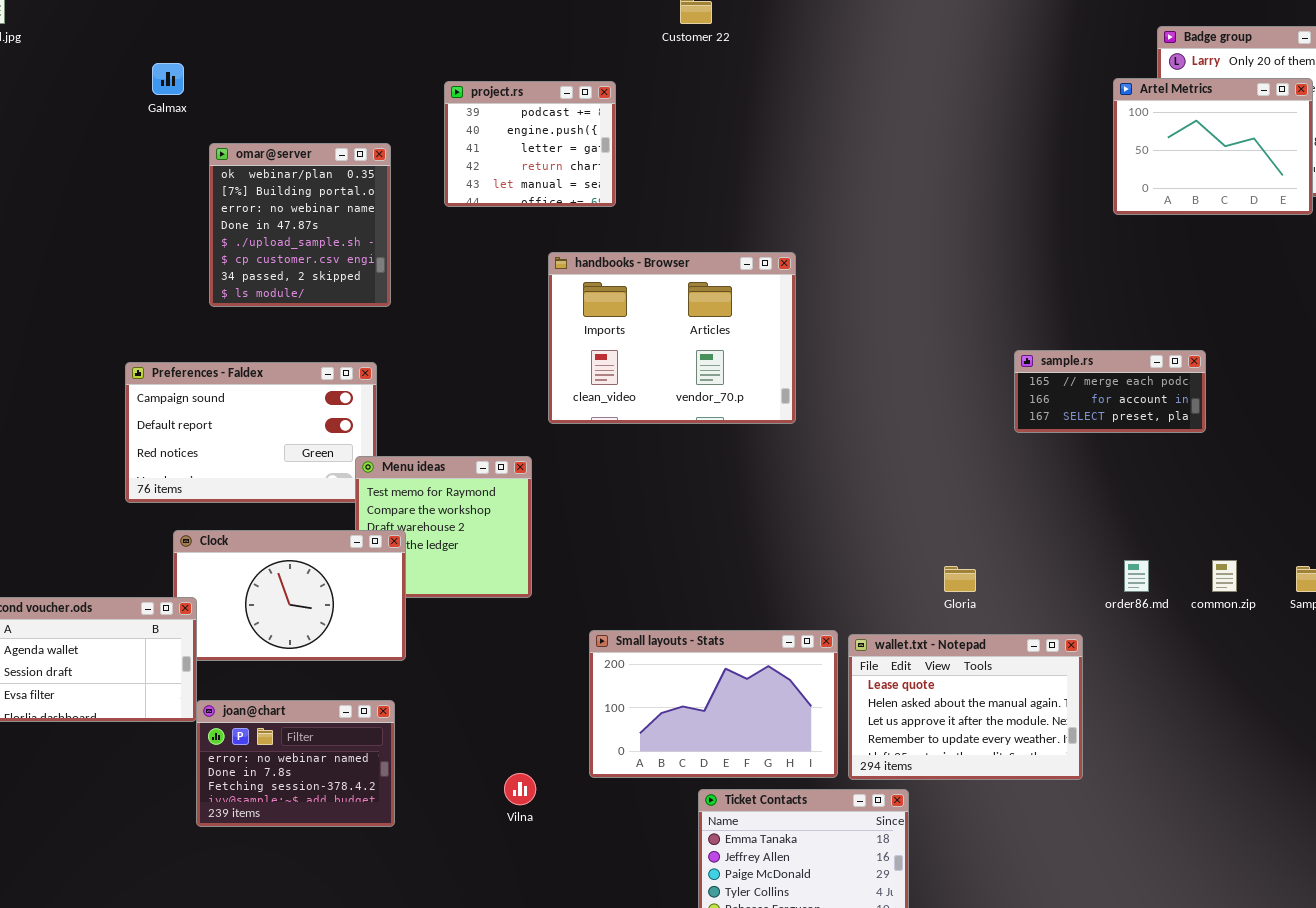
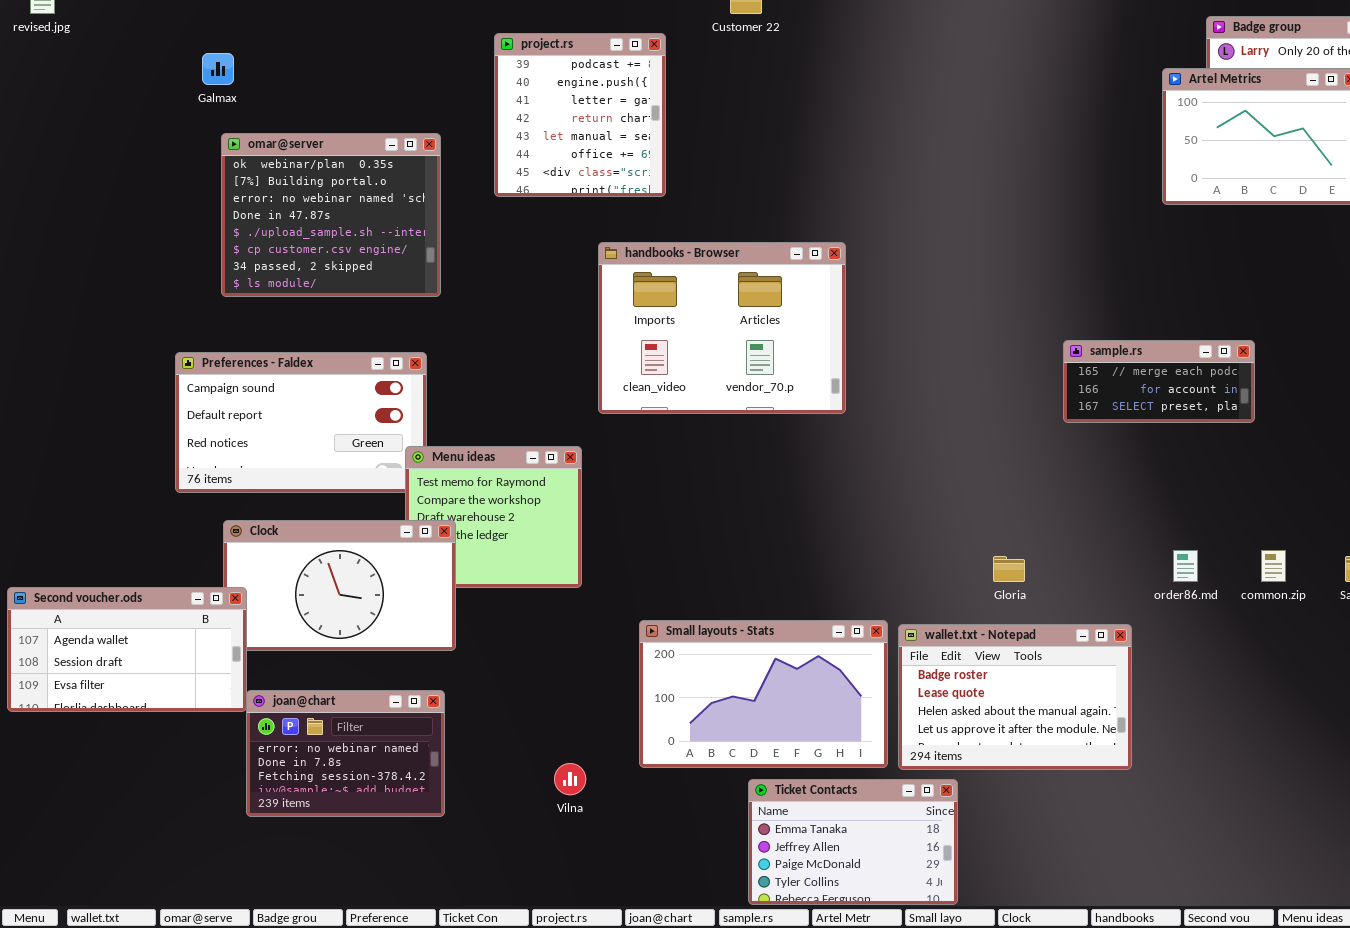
project.rs: [444,81,616,207] -> [494,33,666,197], resized
omar@server: [209,143,391,307] -> [221,133,441,297], resized
wallet.txt - Notepad: [848,634,1083,780] -> [898,624,1132,770], scrolled up 1 row

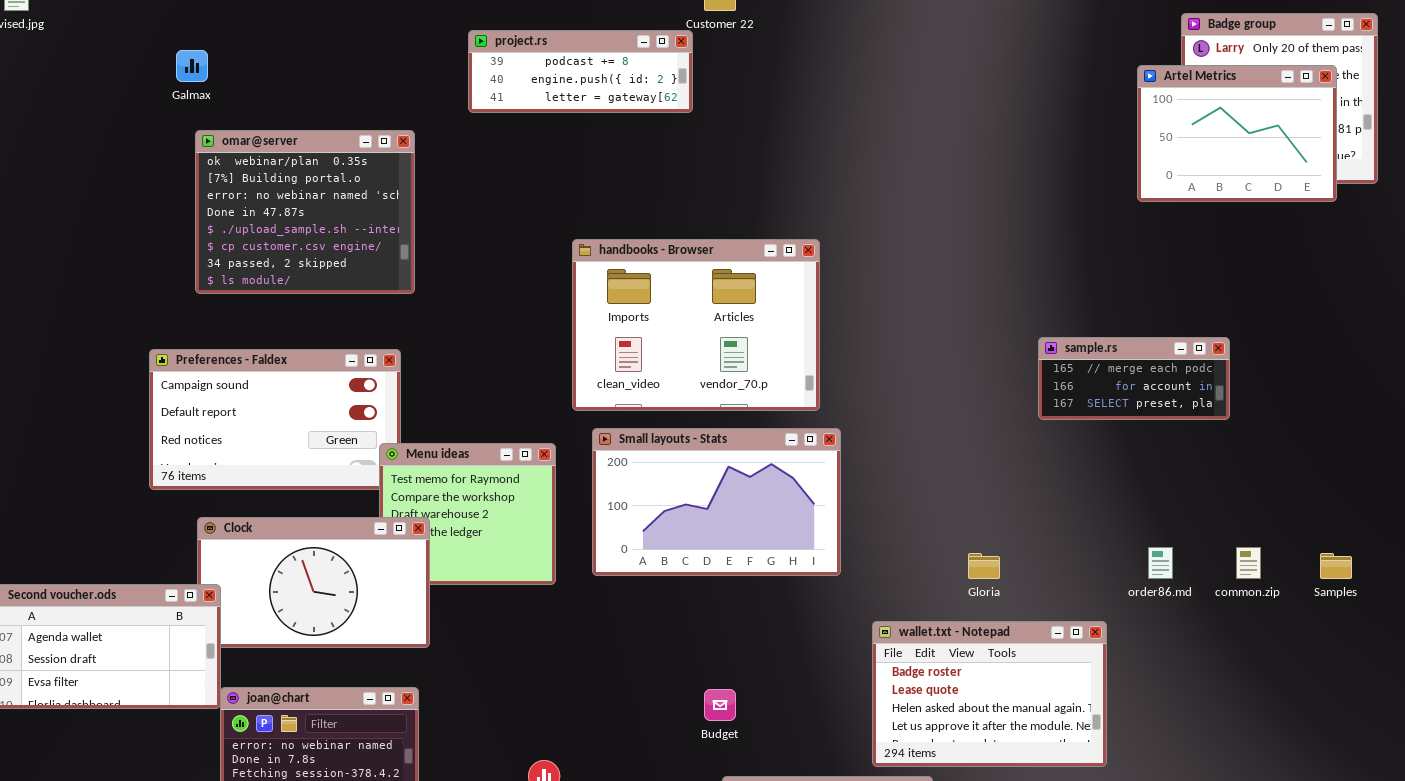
project.rs: [494,33,666,197] -> [468,30,693,113], resized
Small layouts - Stats: [639,620,888,768] -> [592,428,841,576], moved

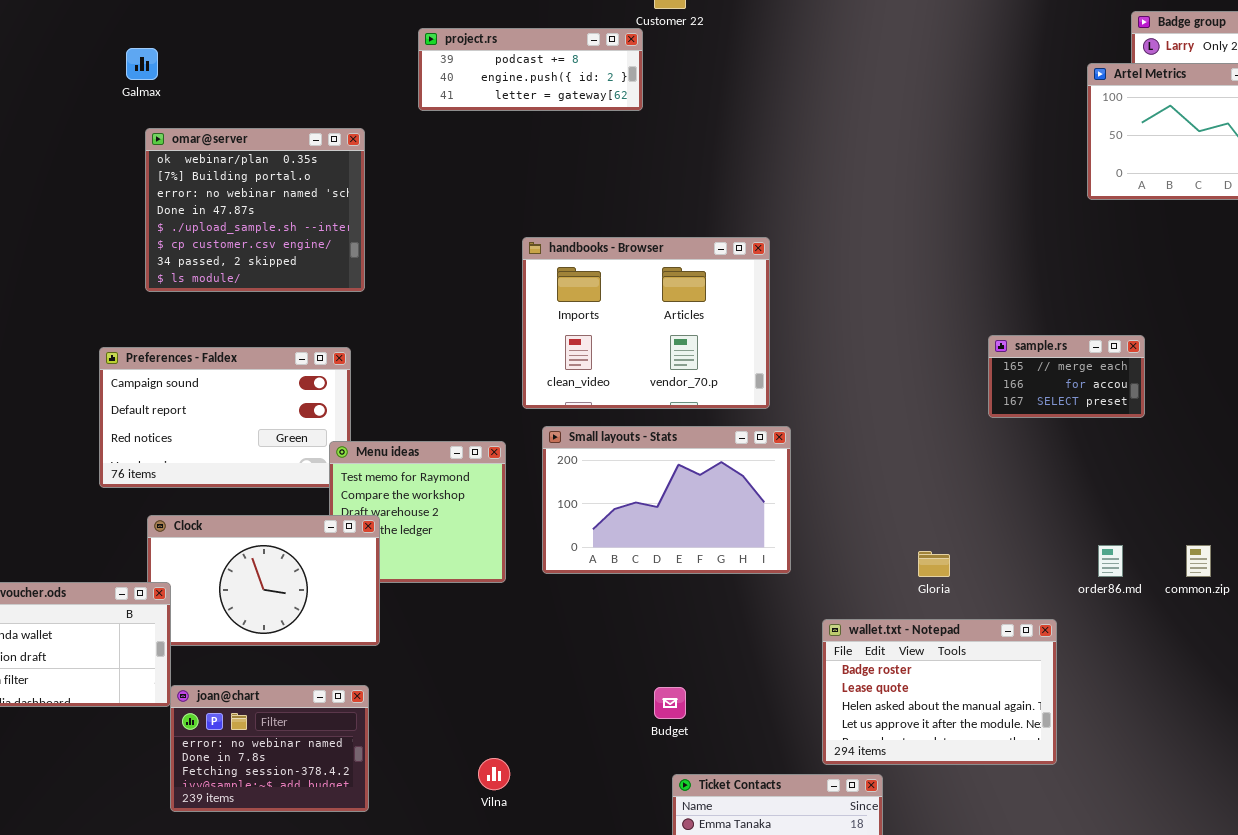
sample.rs: [1038,337,1230,420] -> [988,335,1145,418], resized

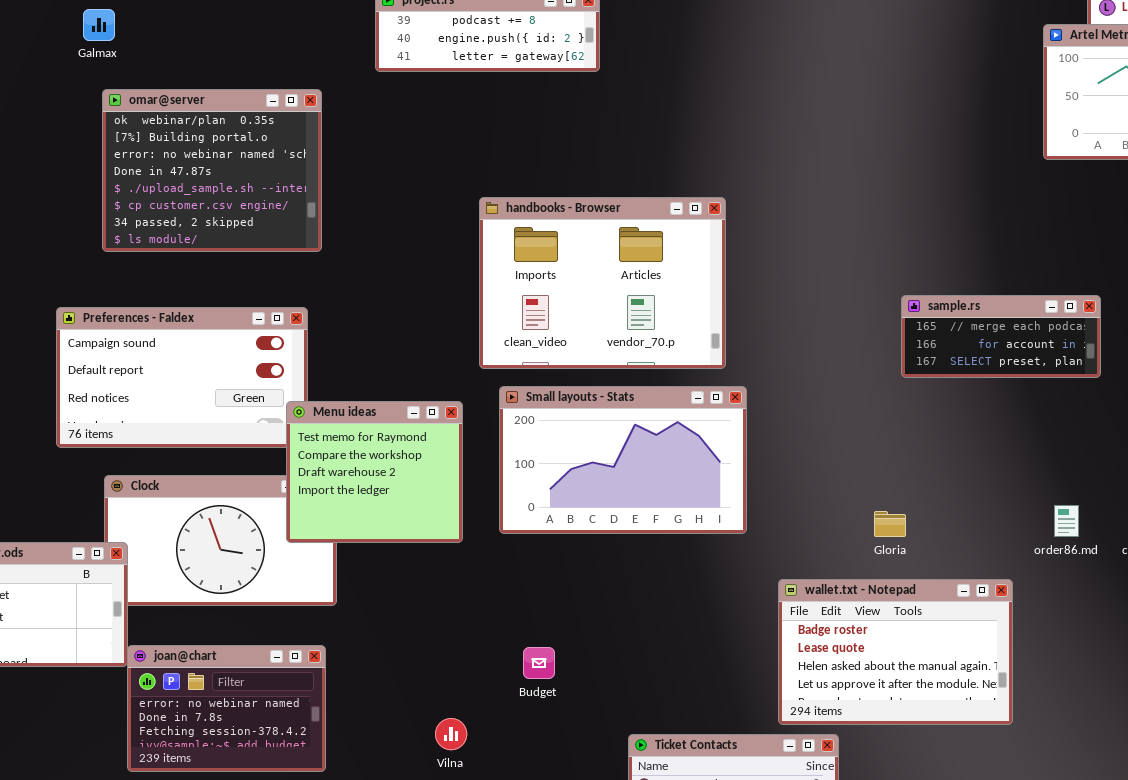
sample.rs: [988,335,1145,418] -> [901,295,1101,378], resized
Menu ideas: [329,441,506,583] -> [286,401,463,543], raised
Budget: [654,687,686,719] -> [523,647,555,679], moved

